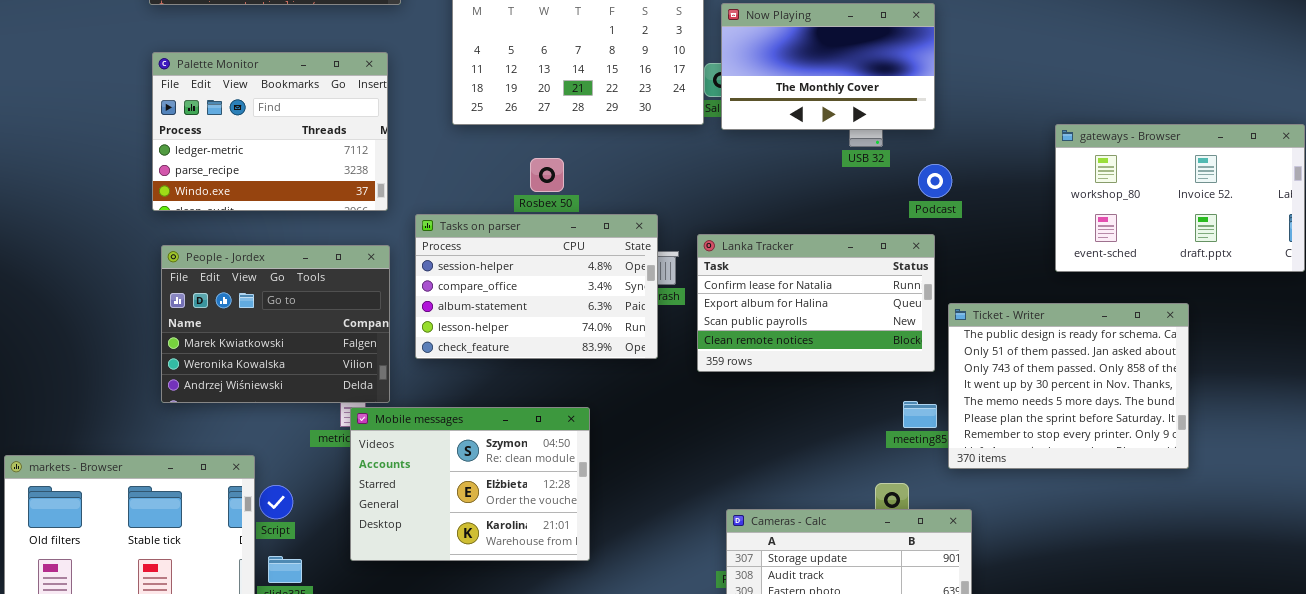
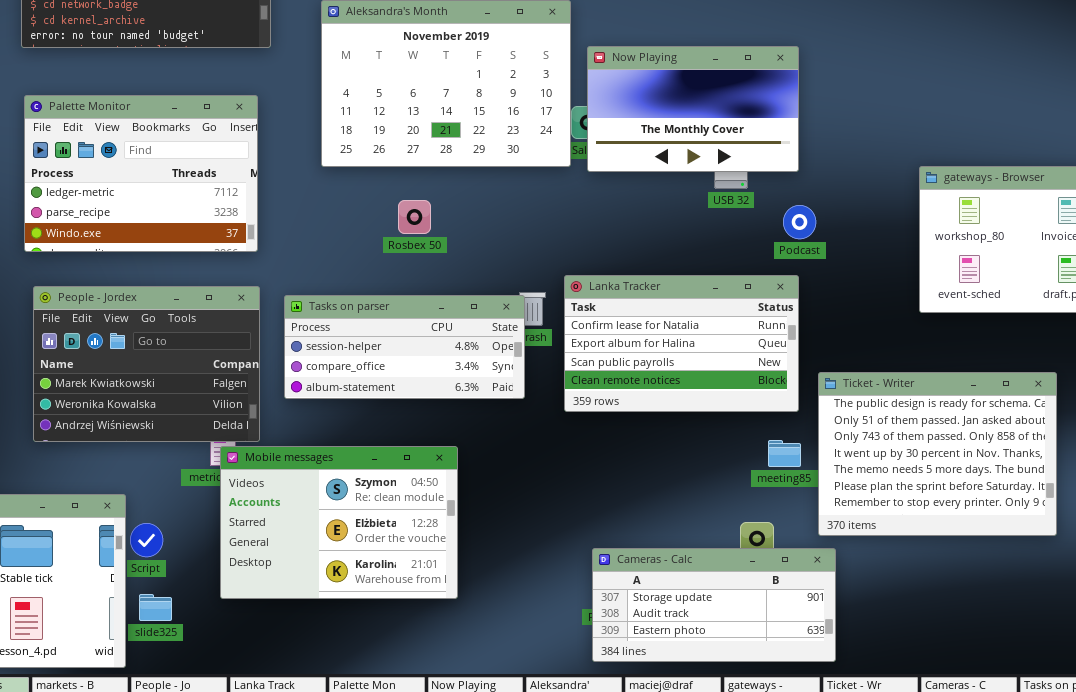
Tasks on parser: [415,214,658,359] -> [284,295,525,399], resized
Ticket - Writer: [948,303,1189,469] -> [818,372,1057,536], moved

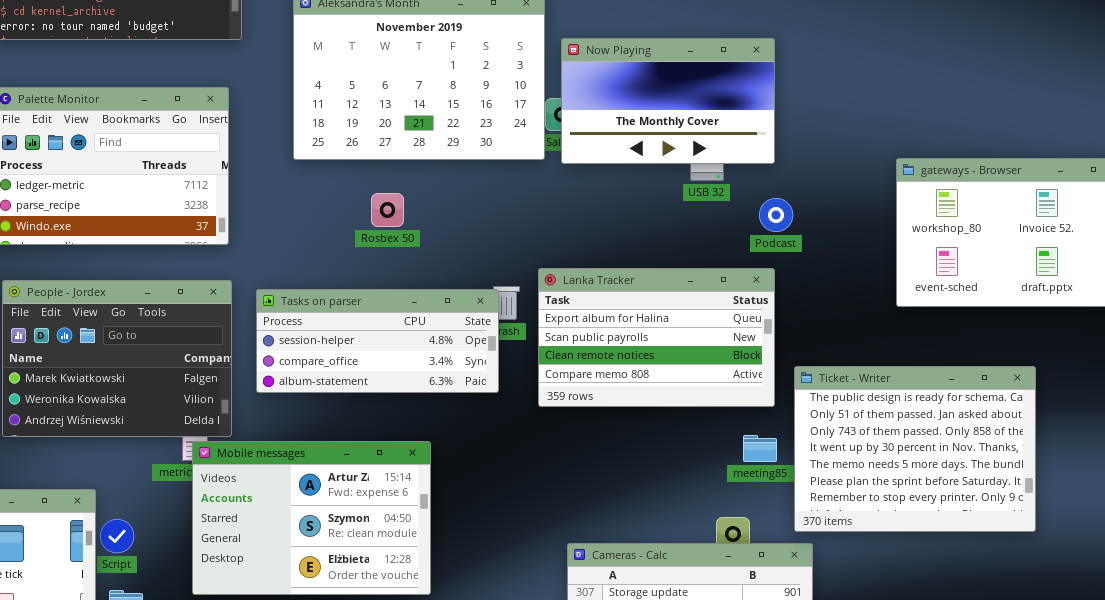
Lanka Tracker: [564,275,799,412] -> [538,268,775,407], scrolled down 1 row
Mobile messages: [220,446,458,599] -> [192,441,431,595], scrolled up 1 row

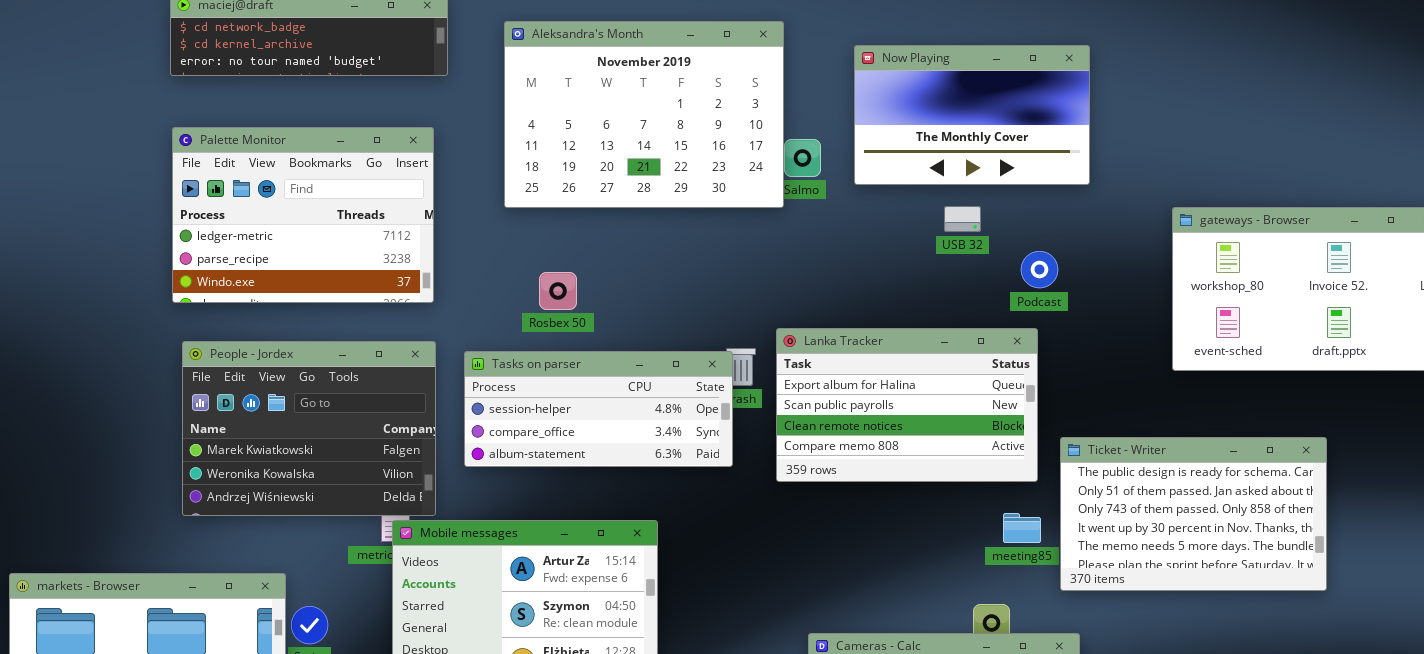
Now Playing: [561,38,775,164] -> [854,45,1090,185], moved
Rosbex 50: [371,193,404,227] -> [539,272,577,310], moved
Ticket - Writer: [794,366,1036,532] -> [1060,437,1327,591], resized

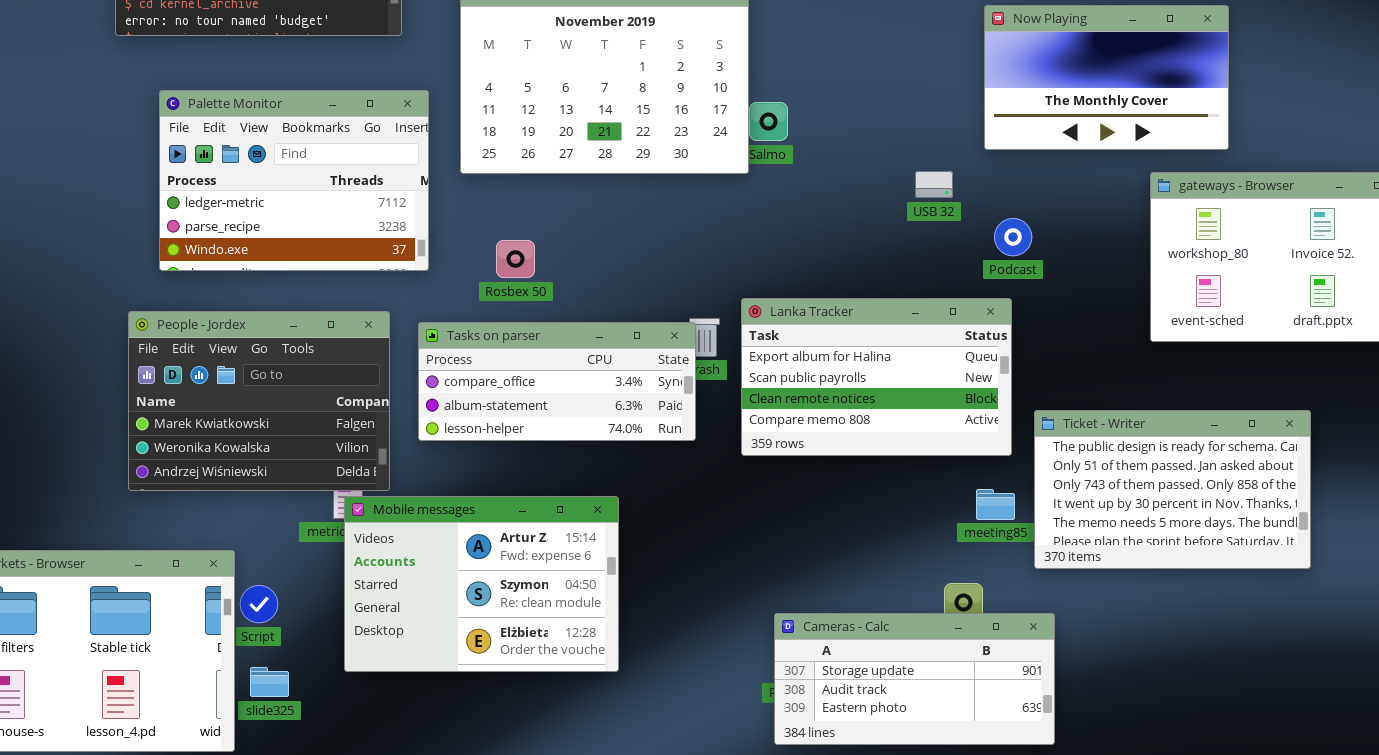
Now Playing: [854,45,1090,185] -> [984,5,1229,150], moved
Palette Monitor: [172,127,434,303] -> [159,90,429,271], moved
Tasks on parser: [464,351,733,467] -> [418,322,696,441], scrolled down 1 row

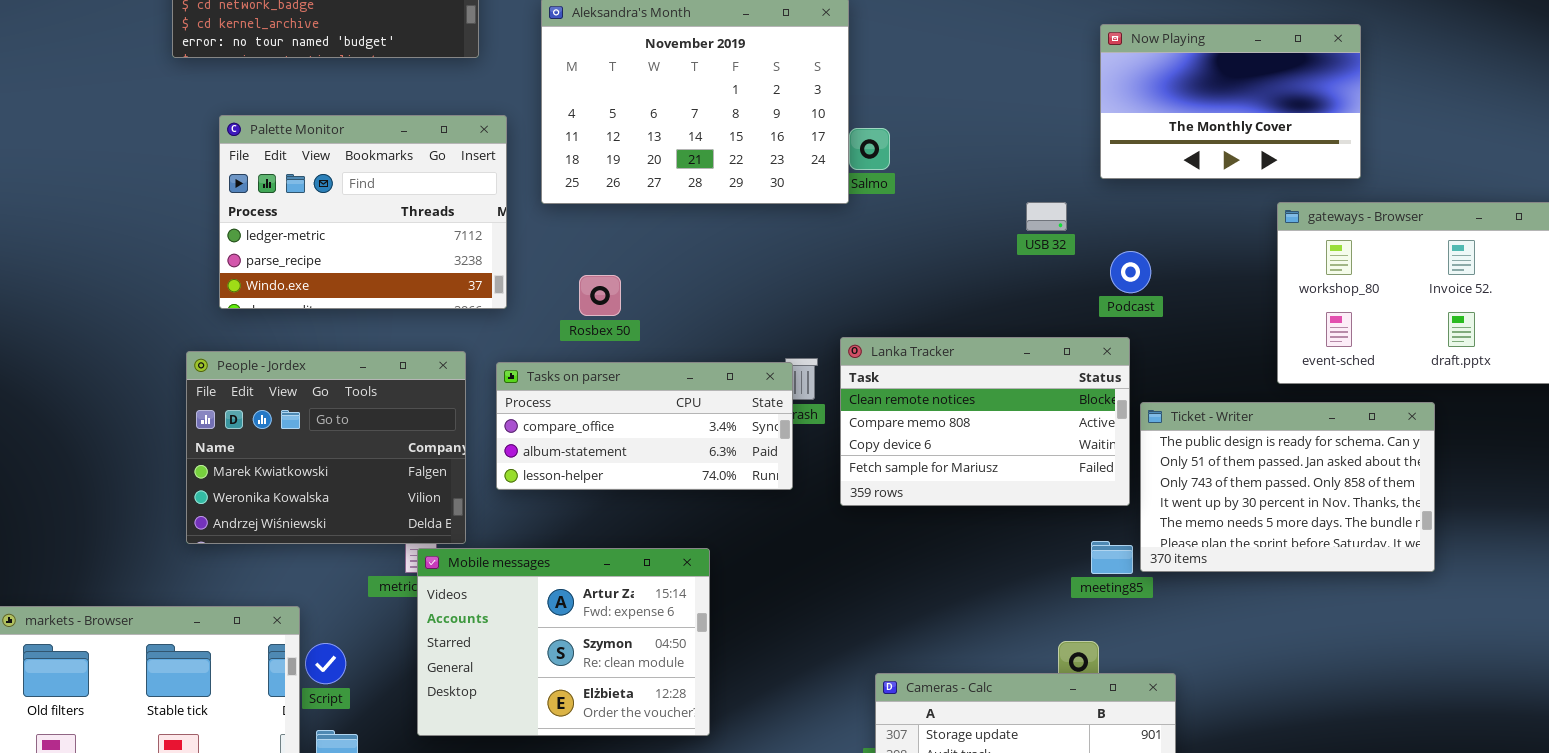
Lanka Tracker: [741,298,1012,456] -> [840,337,1130,506], scrolled down 2 rows
Ticket - Writer: [1034,410,1311,569] -> [1140,402,1435,572], moved

